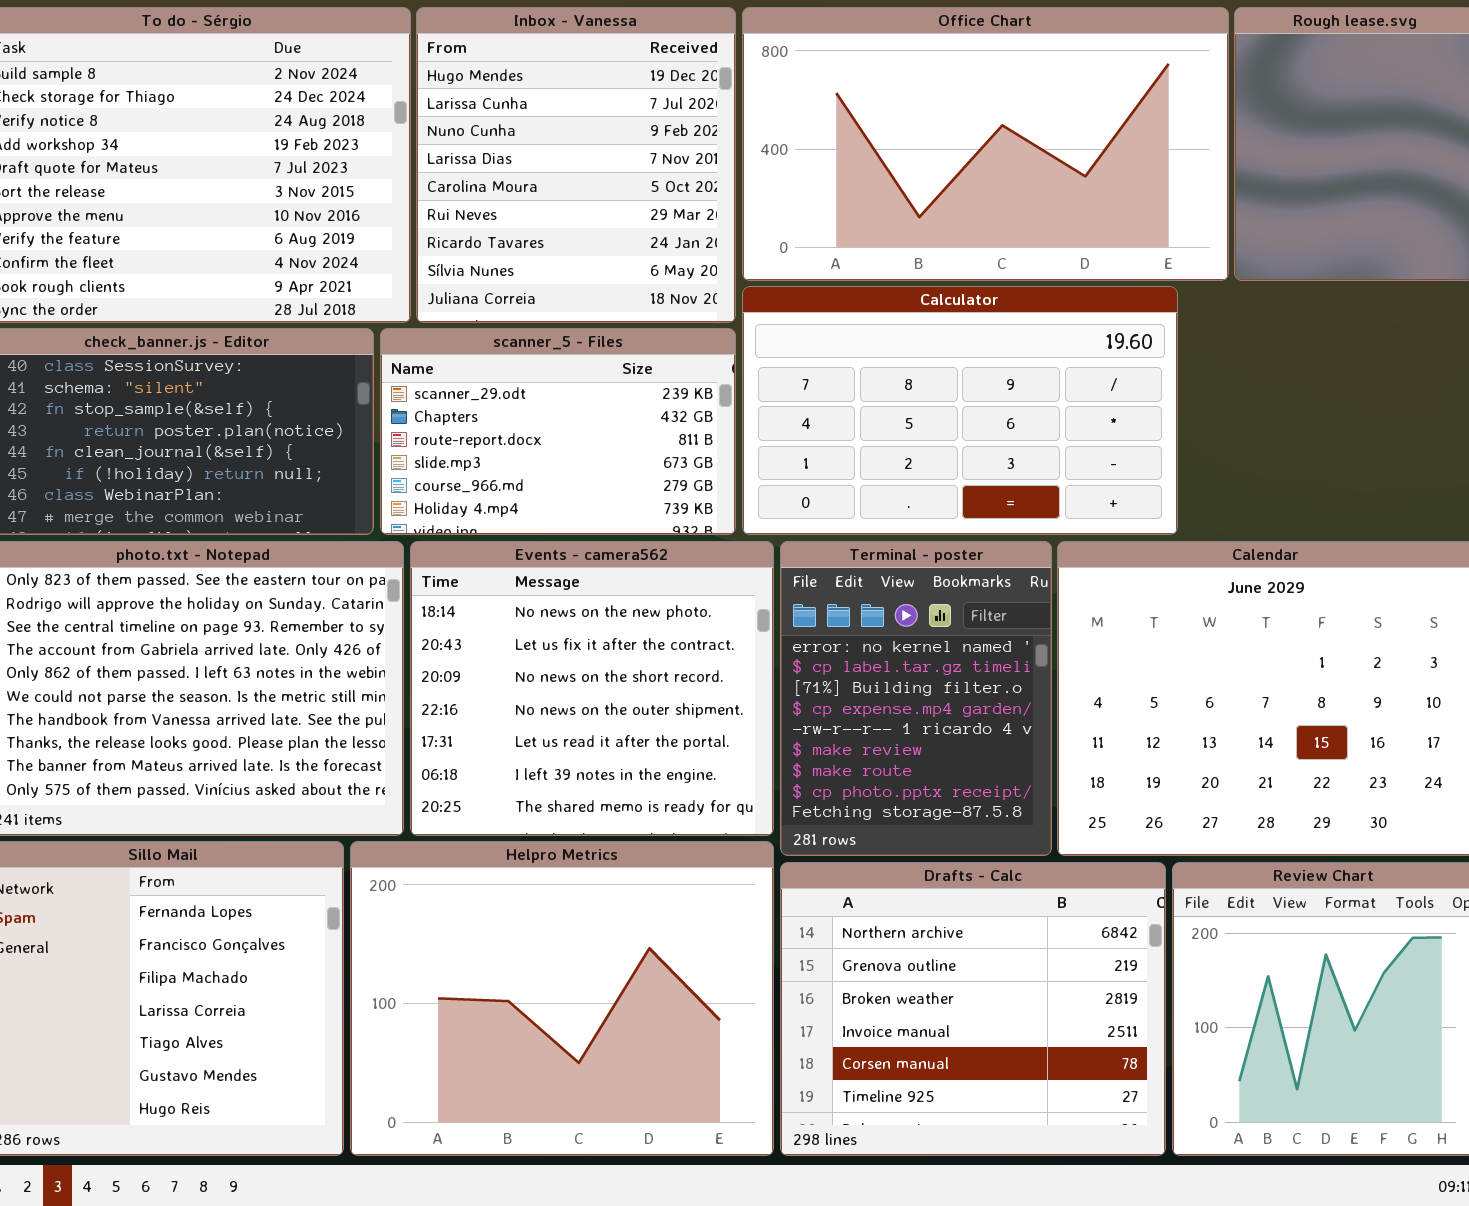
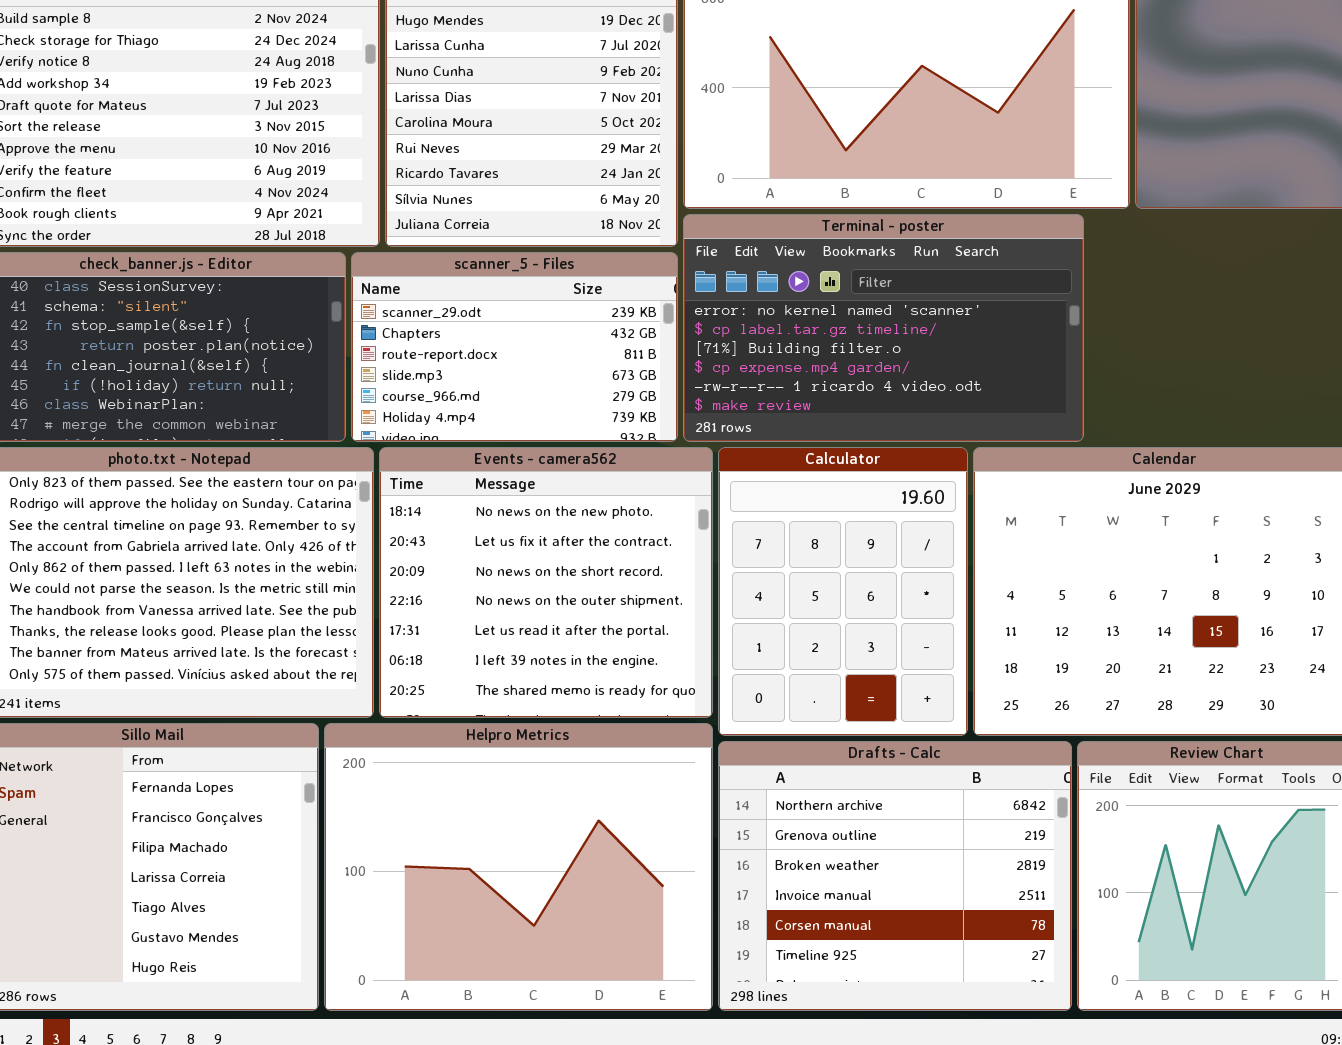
Calculator: [742,286,1178,535] -> [718,447,968,736], moved, resized
Terminal - poster: [780,541,1052,856] -> [683,214,1084,442], moved, resized

